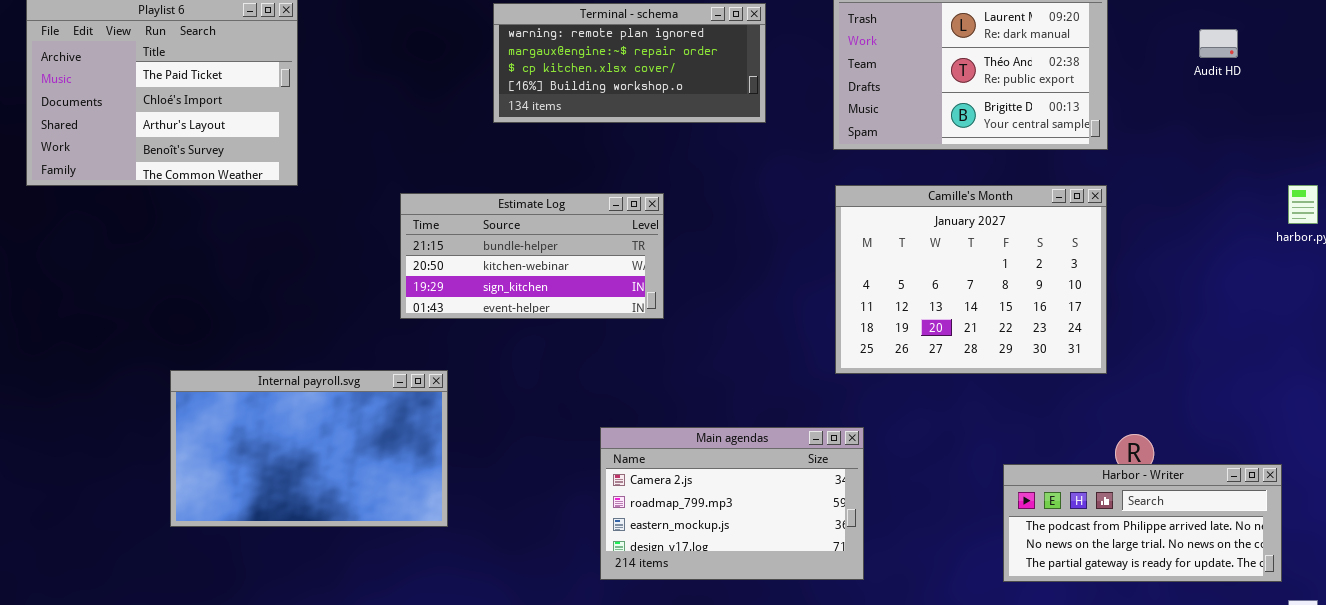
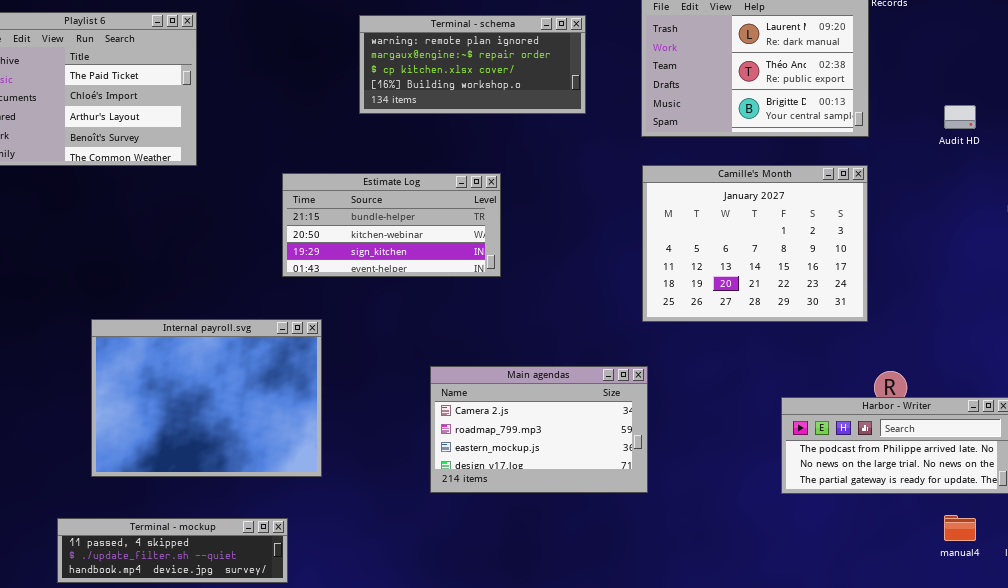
Audit HD: [1199,29,1238,58] -> [944,105,976,129], moved
Internal payroll.svg: [170,370,448,527] -> [91,319,322,477], resized
Main agendas: [600,427,864,580] -> [430,366,648,493], moved

